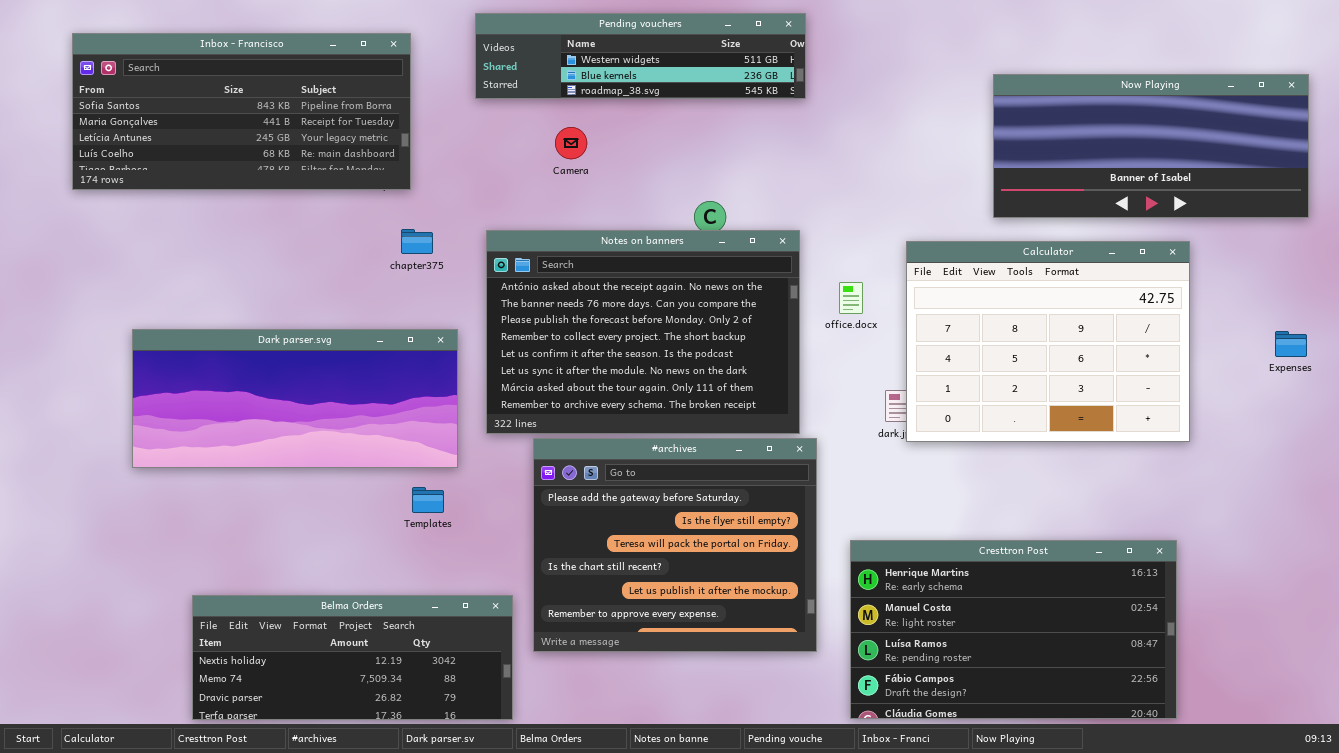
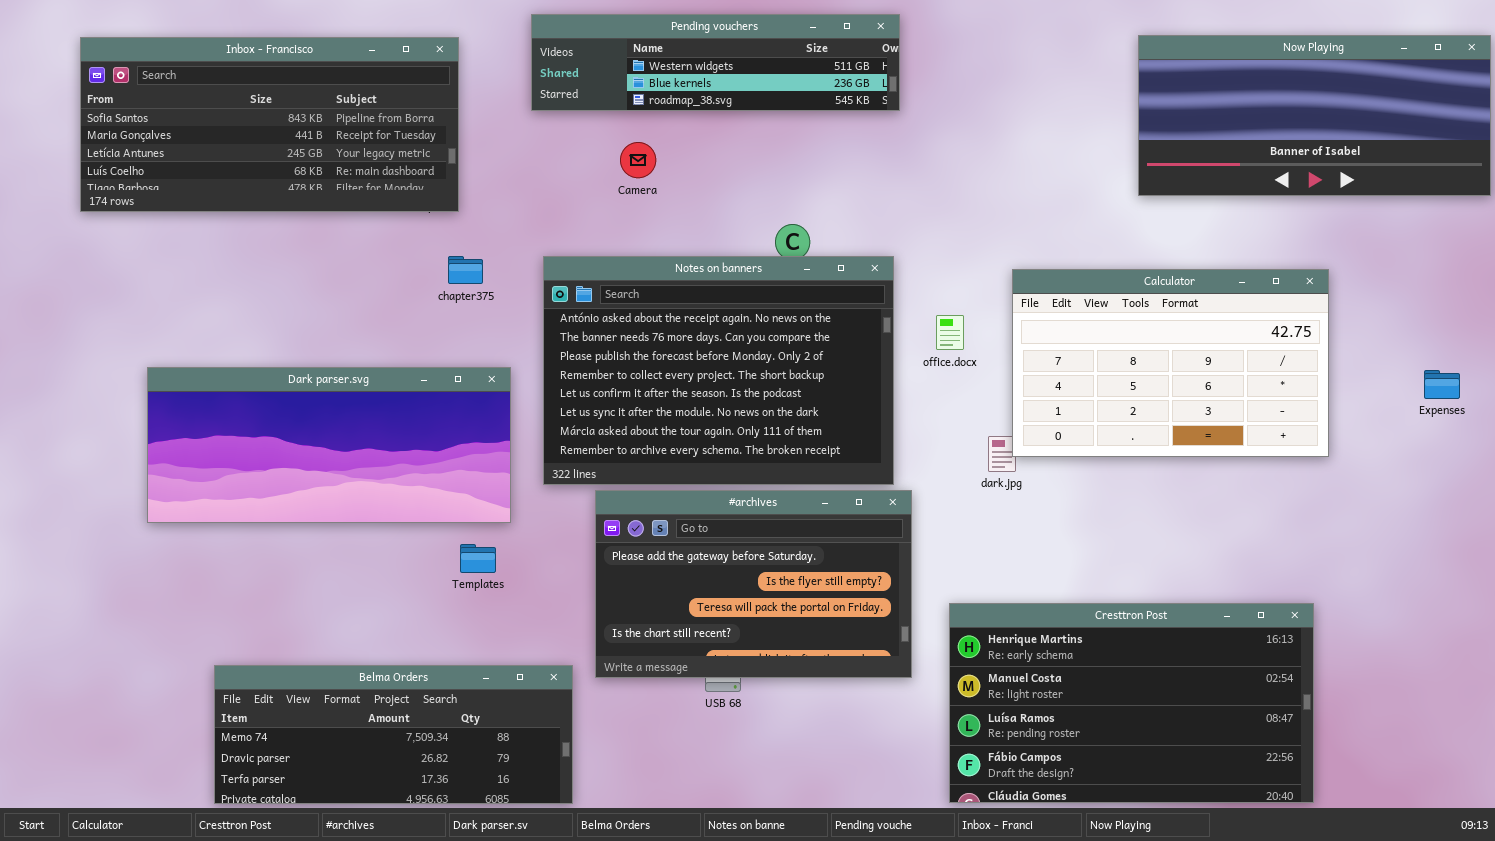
Now Playing: [993,74,1309,218] -> [1138,35,1491,196], moved
Calculator: [906,241,1190,442] -> [1012,269,1329,457], resized
#archives: [533,438,817,652] -> [595,490,912,678], resized
Belma Orders: [192,595,513,720] -> [214,665,573,804], scrolled down 1 row

